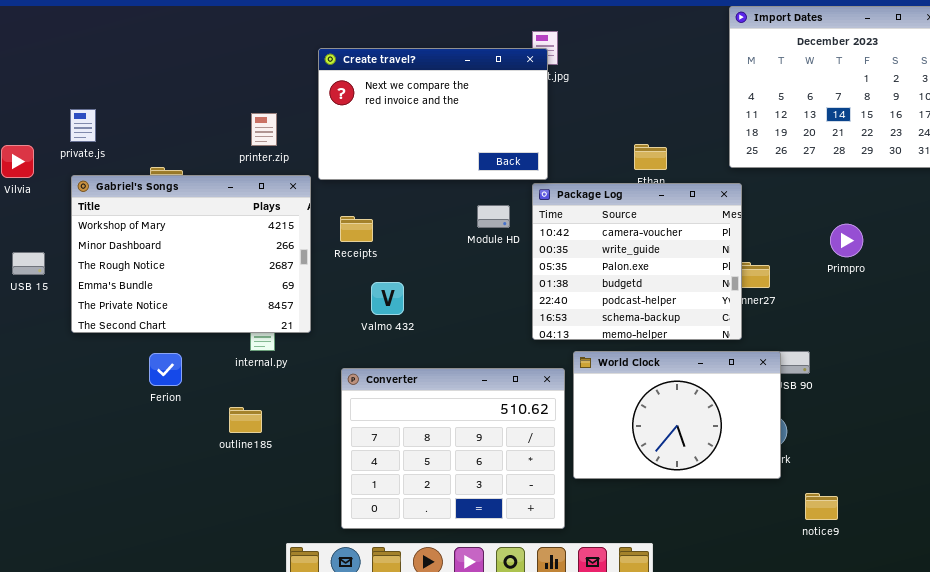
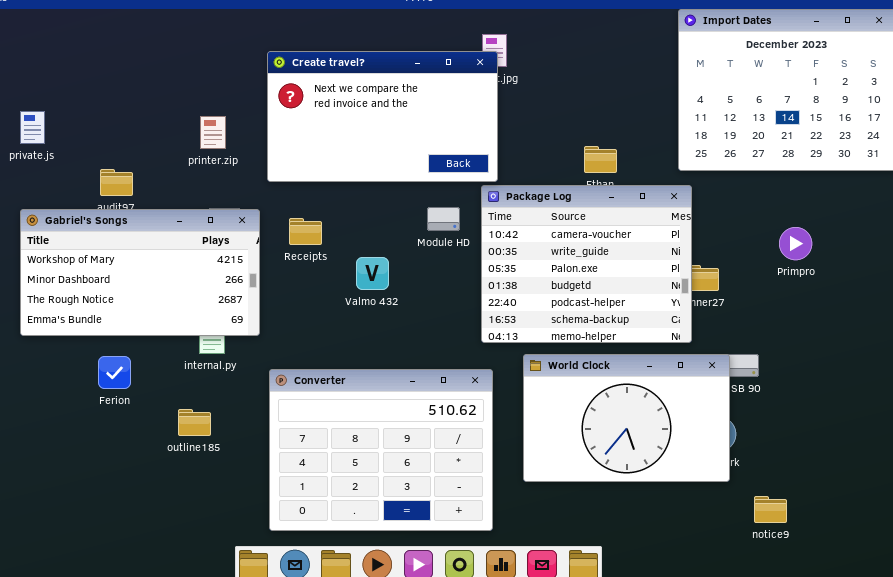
Gabriel's Songs: [71,175,311,333] -> [20,209,260,336], resized
Valmo 432: [371,282,404,315] -> [356,257,389,290], moved
Converter: [341,368,565,529] -> [269,369,493,531], moved

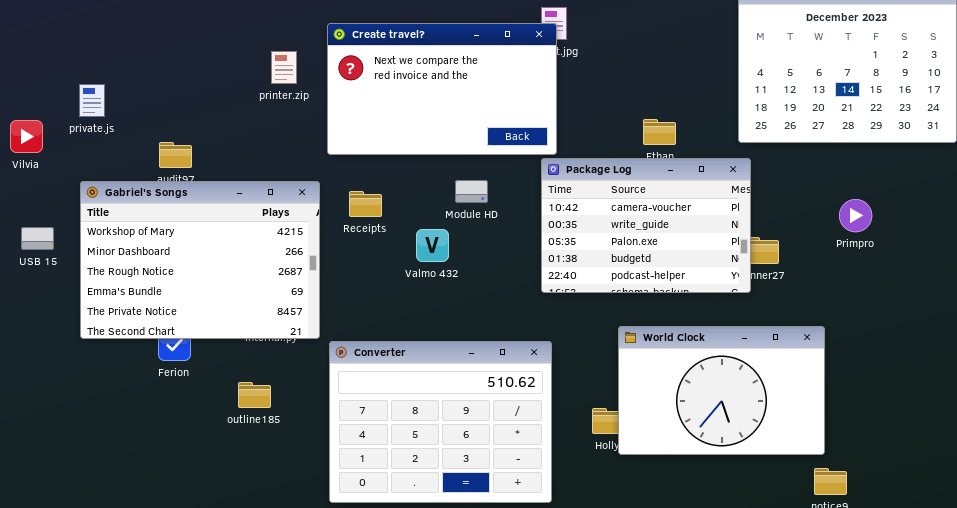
printer.zip: [200,116,226,149] -> [271,51,297,84], moved
Package Log: [481,185,692,343] -> [541,158,751,293], resized
Module HD: [427,207,460,231] -> [455,180,488,203], moved
Gabriel's Songs: [20,209,260,336] -> [80,181,320,339], resized
World Clock: [523,354,730,482] -> [618,326,825,455], moved

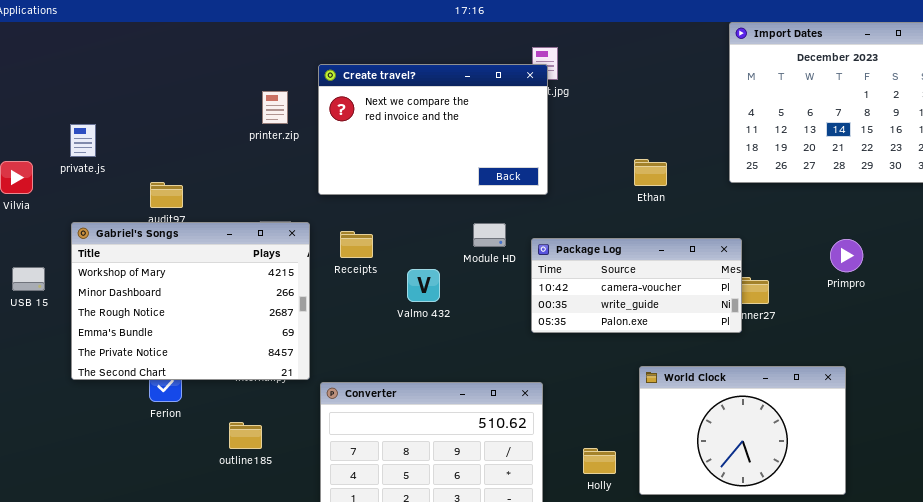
Package Log: [541,158,751,293] -> [531,238,742,333], resized
Module HD: [455,180,488,203] -> [473,223,506,247], moved
World Clock: [618,326,825,455] -> [639,366,846,495], moved

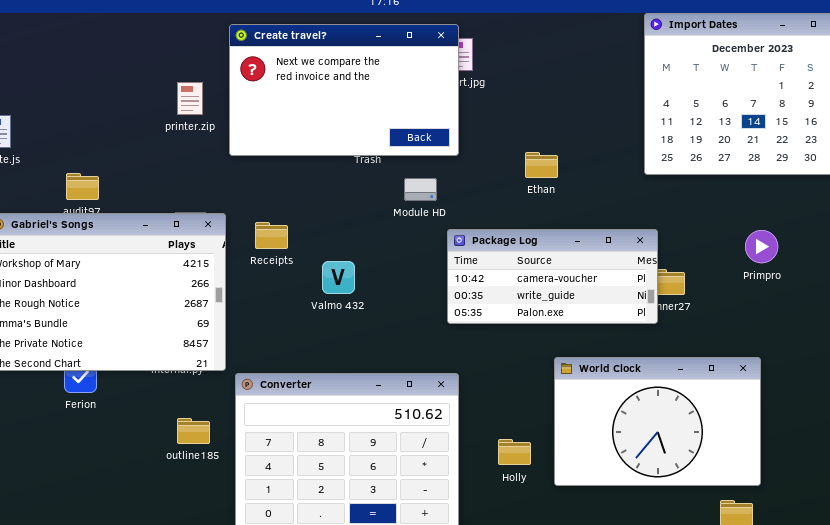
Create travel?: [318,64,548,195] -> [229,24,459,156], moved
Ethan: [634,159,667,186] -> [525,152,558,178], moved
Module HD: [473,223,506,247] -> [404,178,437,201], moved
outline185: [229,422,262,449] -> [177,418,210,444], moved

